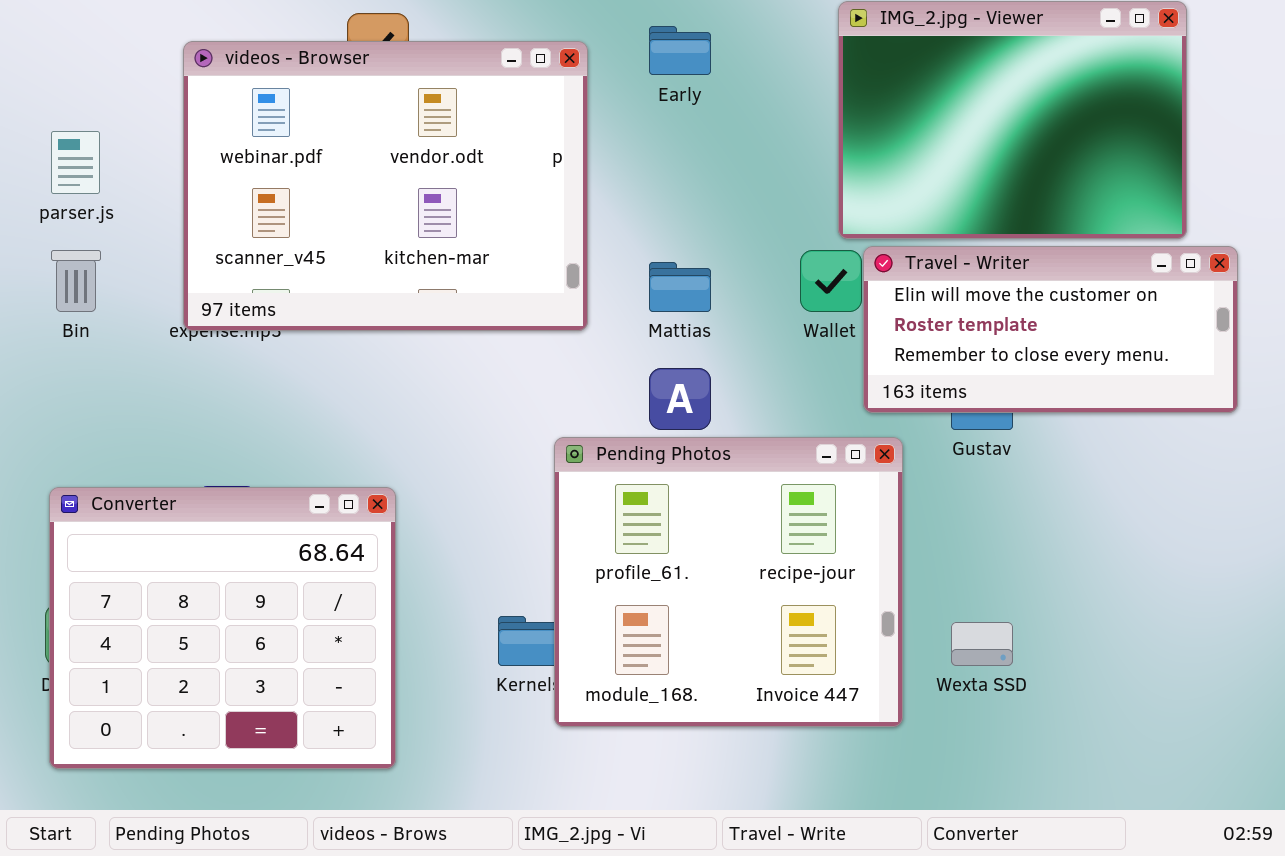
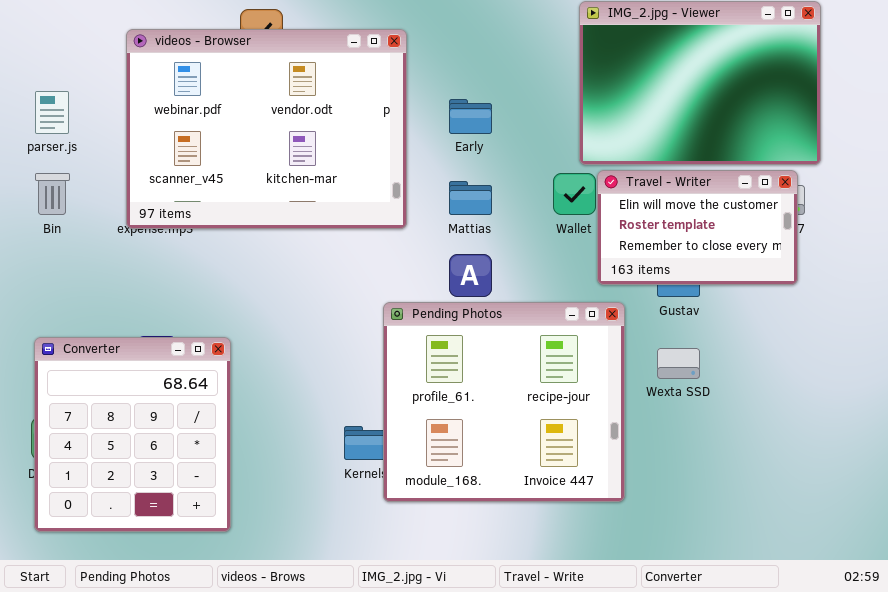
Early: [649,26,711,75] -> [449,99,492,134], moved
Travel - Writer: [863,246,1238,413] -> [597,170,798,285], resized
Converter: [49,487,396,769] -> [34,337,231,532], resized
Wexta SSD: [951,622,1013,666] -> [657,348,700,379], moved

